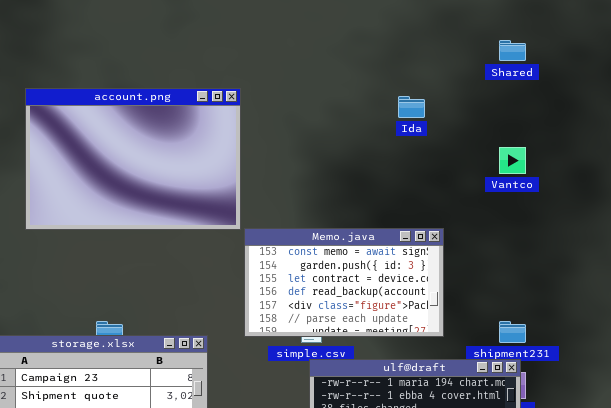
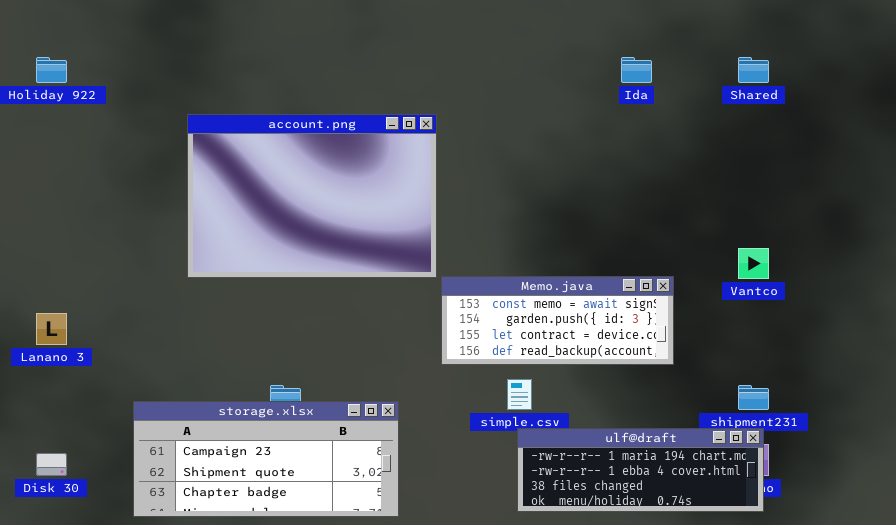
Ida: [398,96,425,118] -> [621,57,652,83], moved
Vantco: [499,147,526,174] -> [738,248,769,279], moved
Memo.java: [244,228,444,337] -> [441,276,674,365], resized

